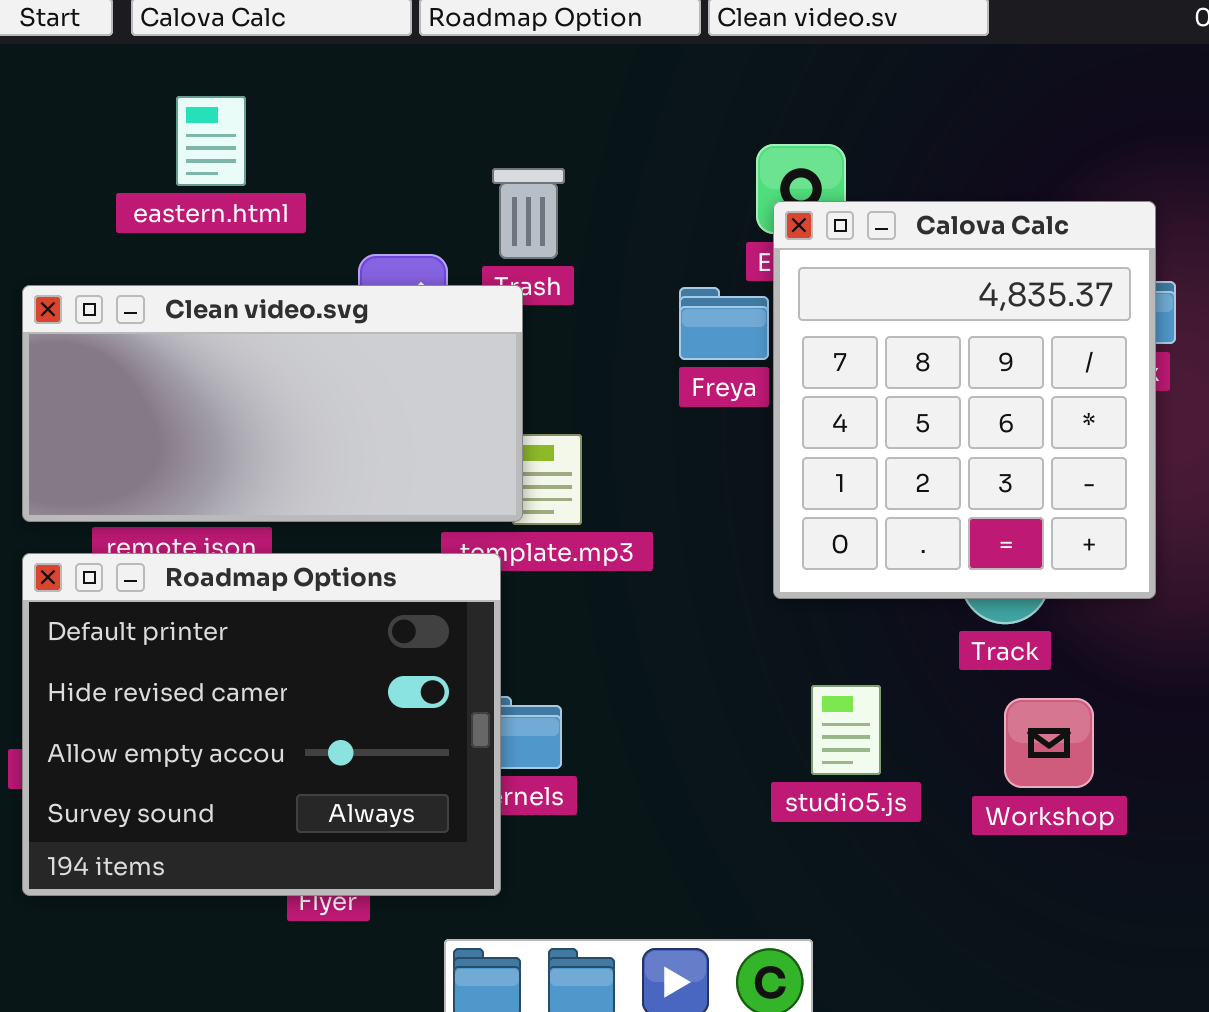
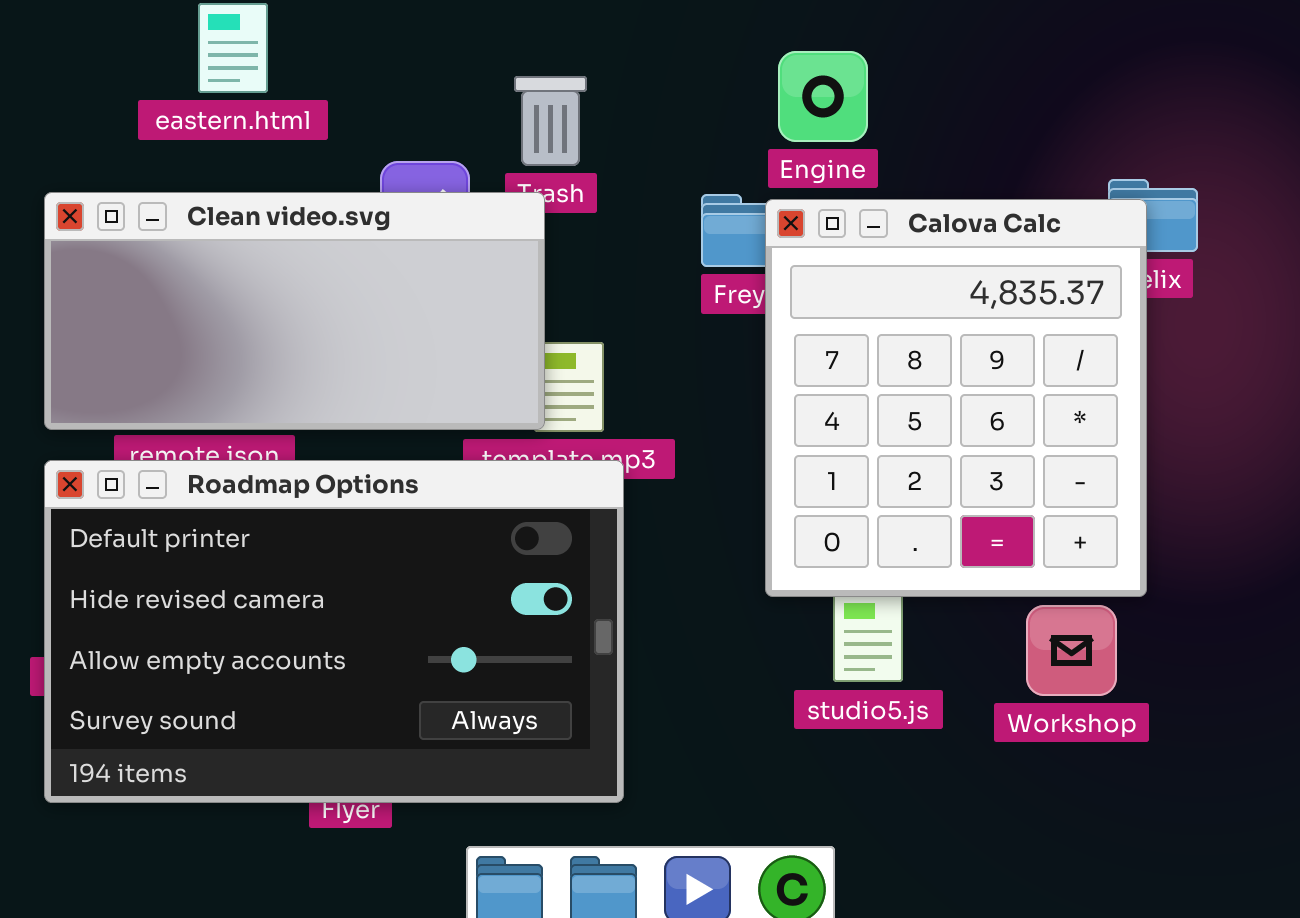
Calova Calc: [773,201,1156,599] -> [765,199,1147,597], moved
Roadmap Options: [22,553,501,896] -> [44,460,624,803], resized

